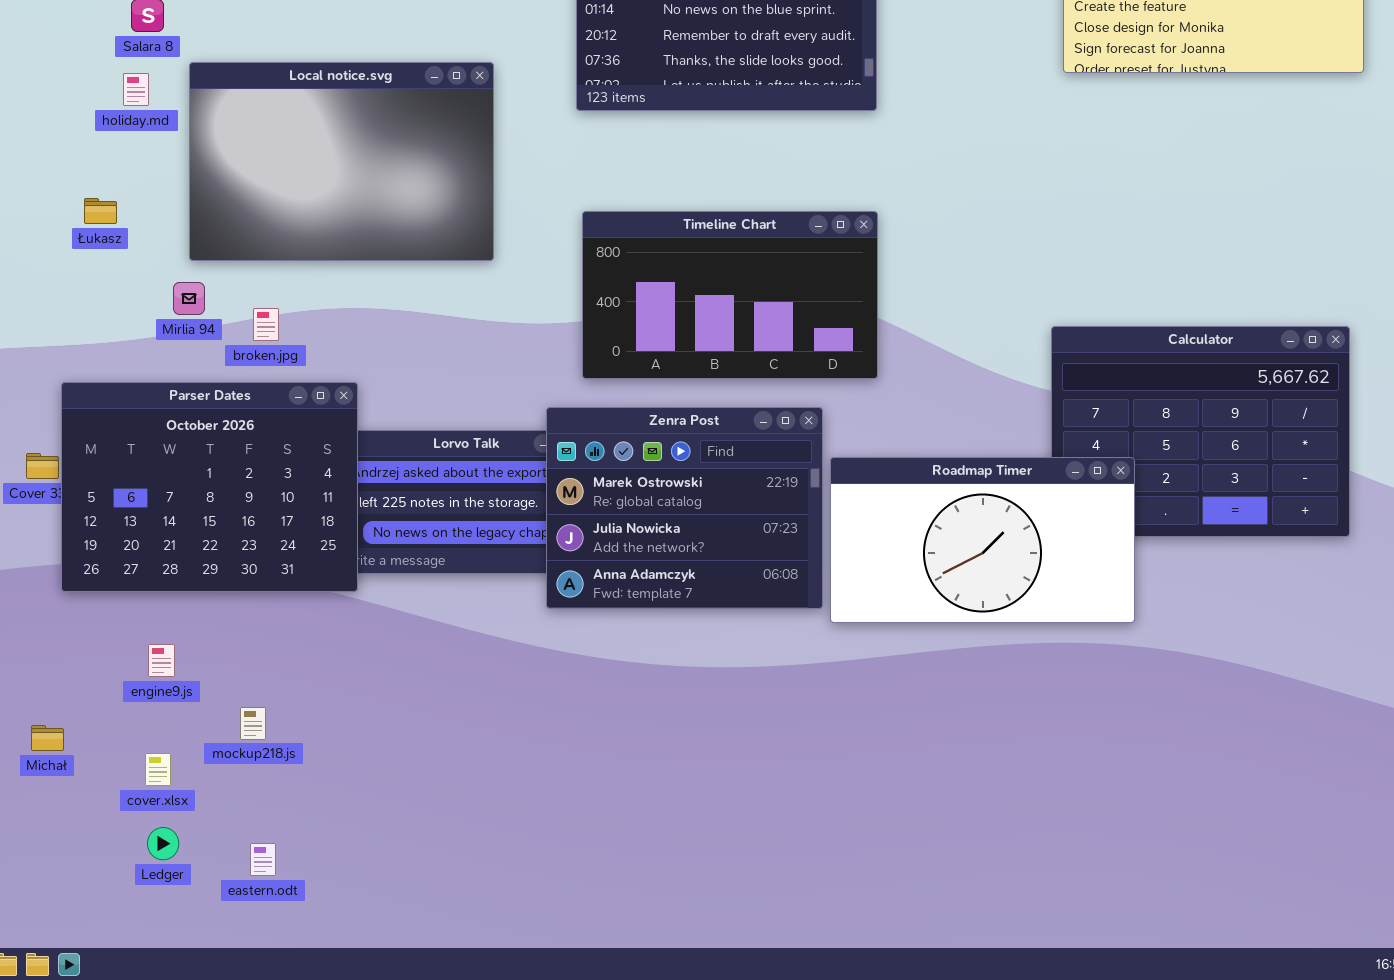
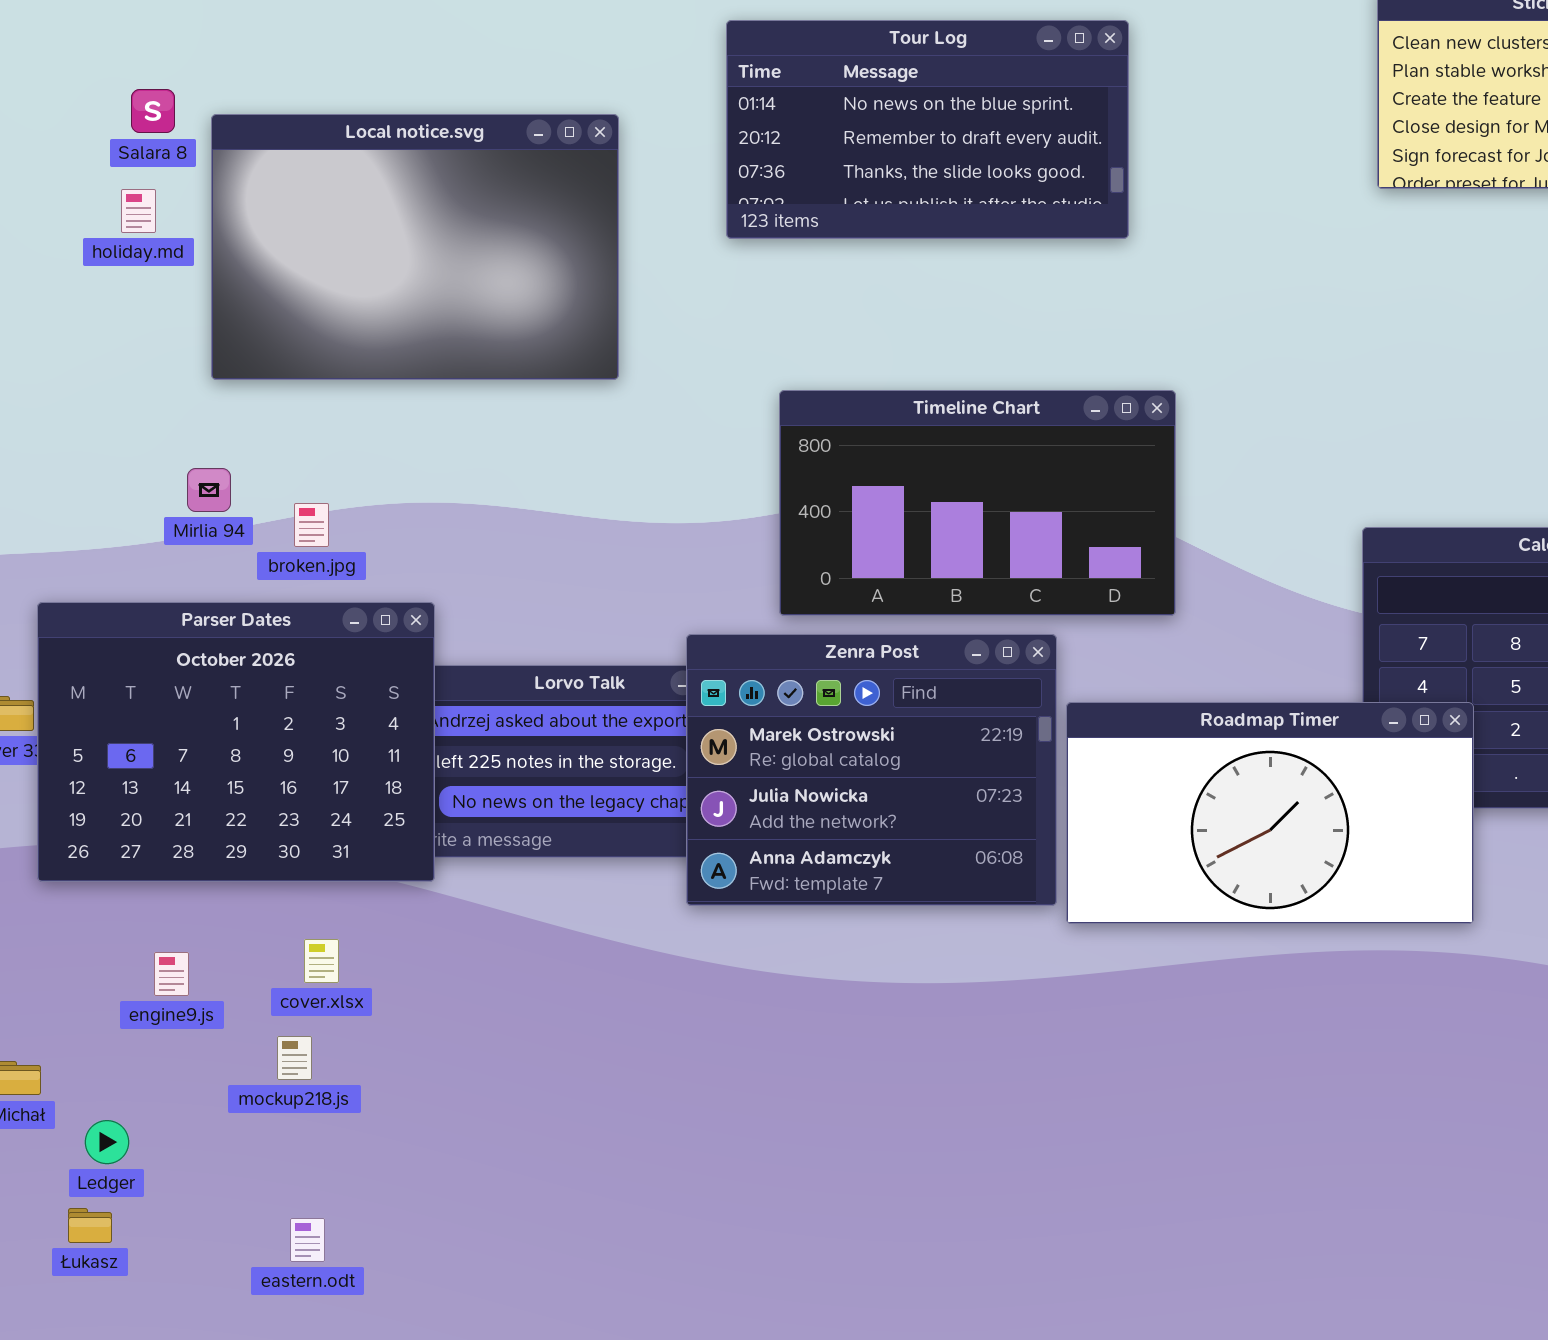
Local notice.svg: [189,62,494,261] -> [211,114,619,380], moved
Łukasz: [84,198,117,224] -> [68,1208,112,1243], moved
Timeline Chart: [582,211,878,379] -> [779,390,1176,616], moved
cover.xlsx: [145,753,171,786] -> [304,939,339,983], moved
Ledger: [147,827,179,860] -> [85,1120,129,1164], moved

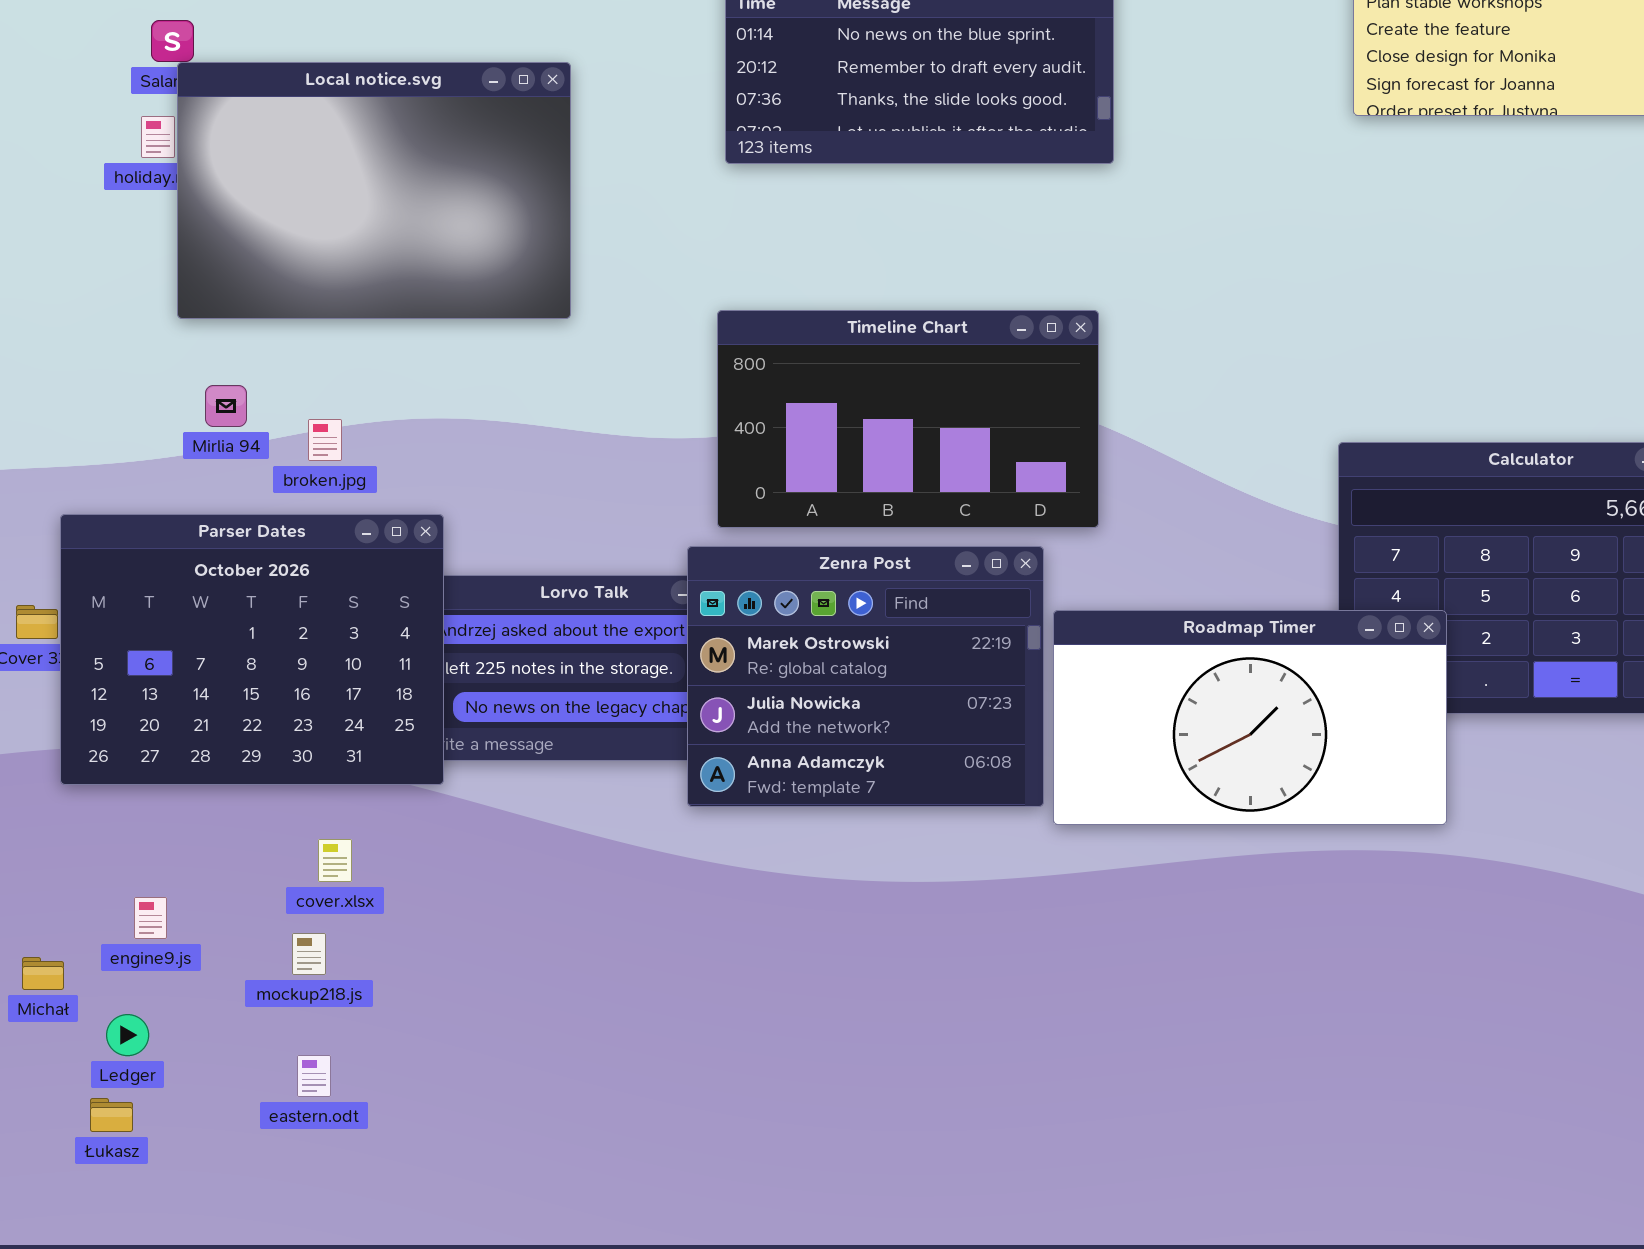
Local notice.svg: [211,114,619,380] -> [177,62,571,319], moved
Timeline Chart: [779,390,1176,616] -> [717,310,1099,528], moved
engine9.js: [154,952,189,996] -> [134,897,167,939], moved
eastern.odt: [290,1218,325,1262] -> [297,1055,331,1097], moved

